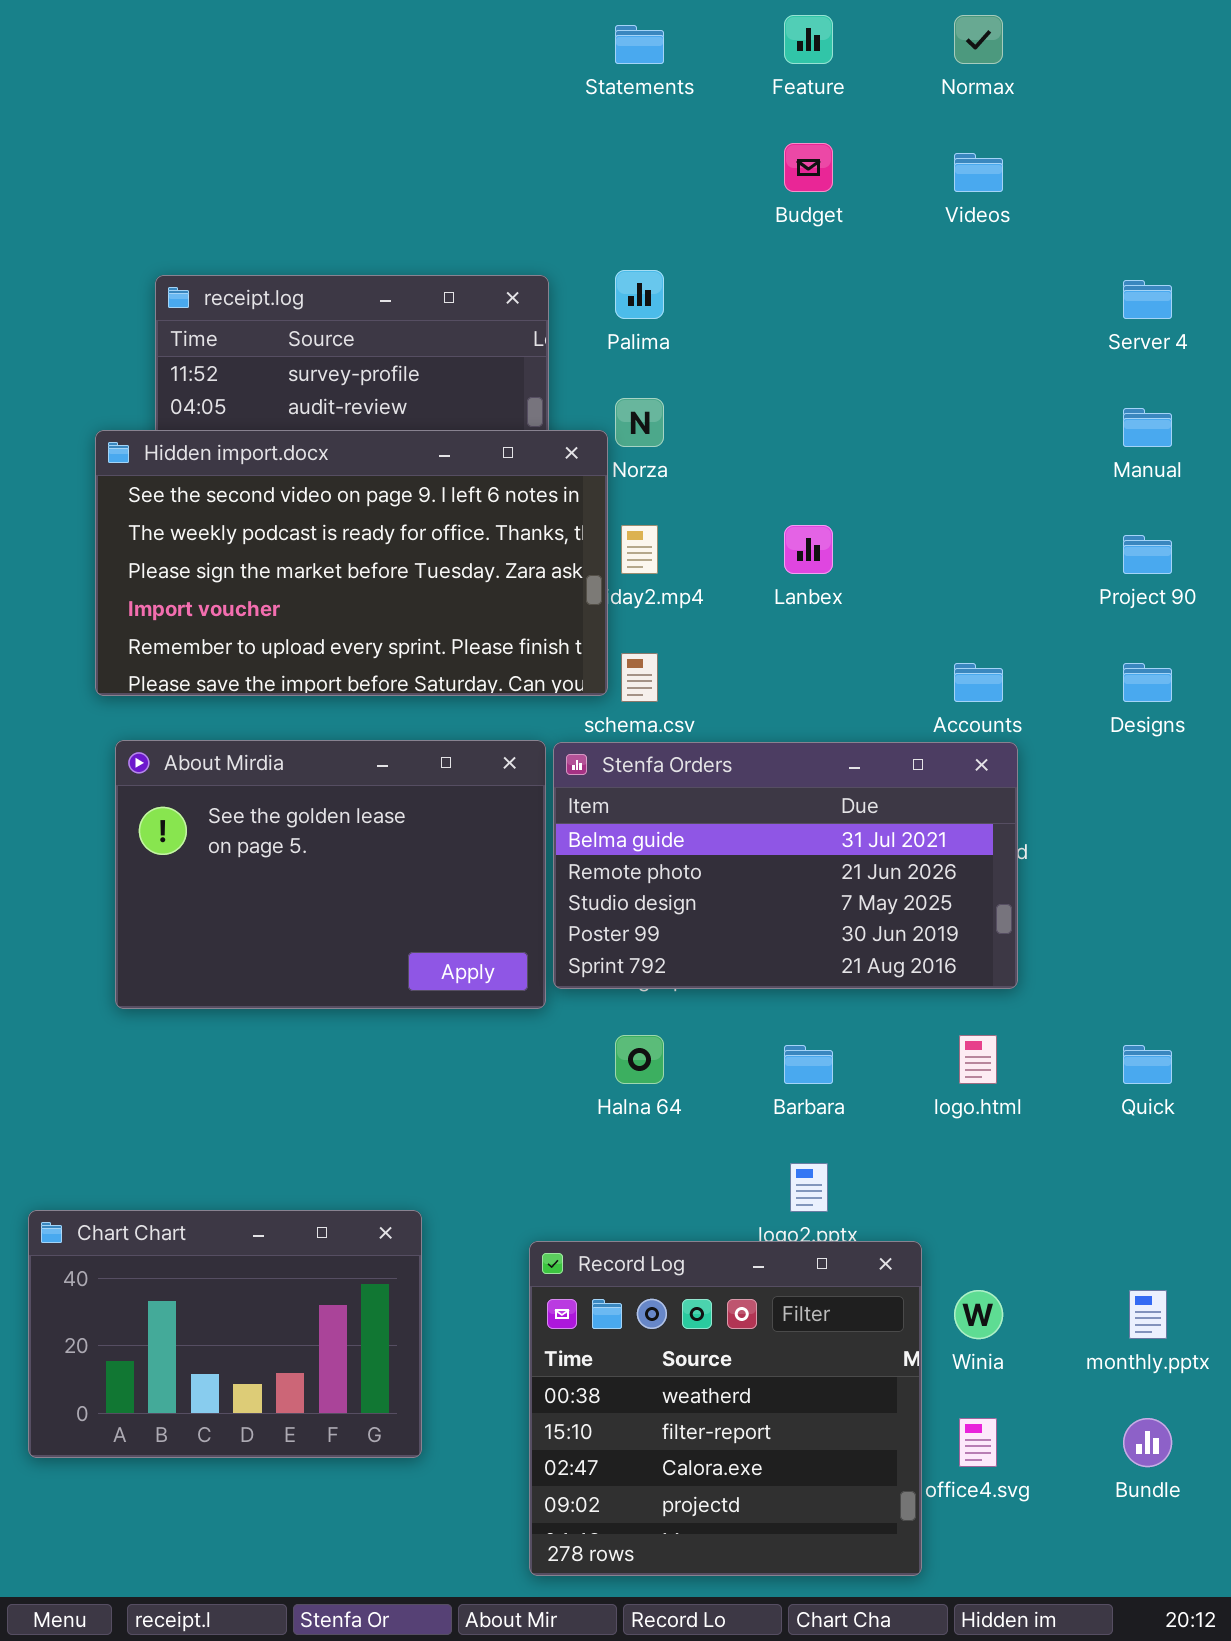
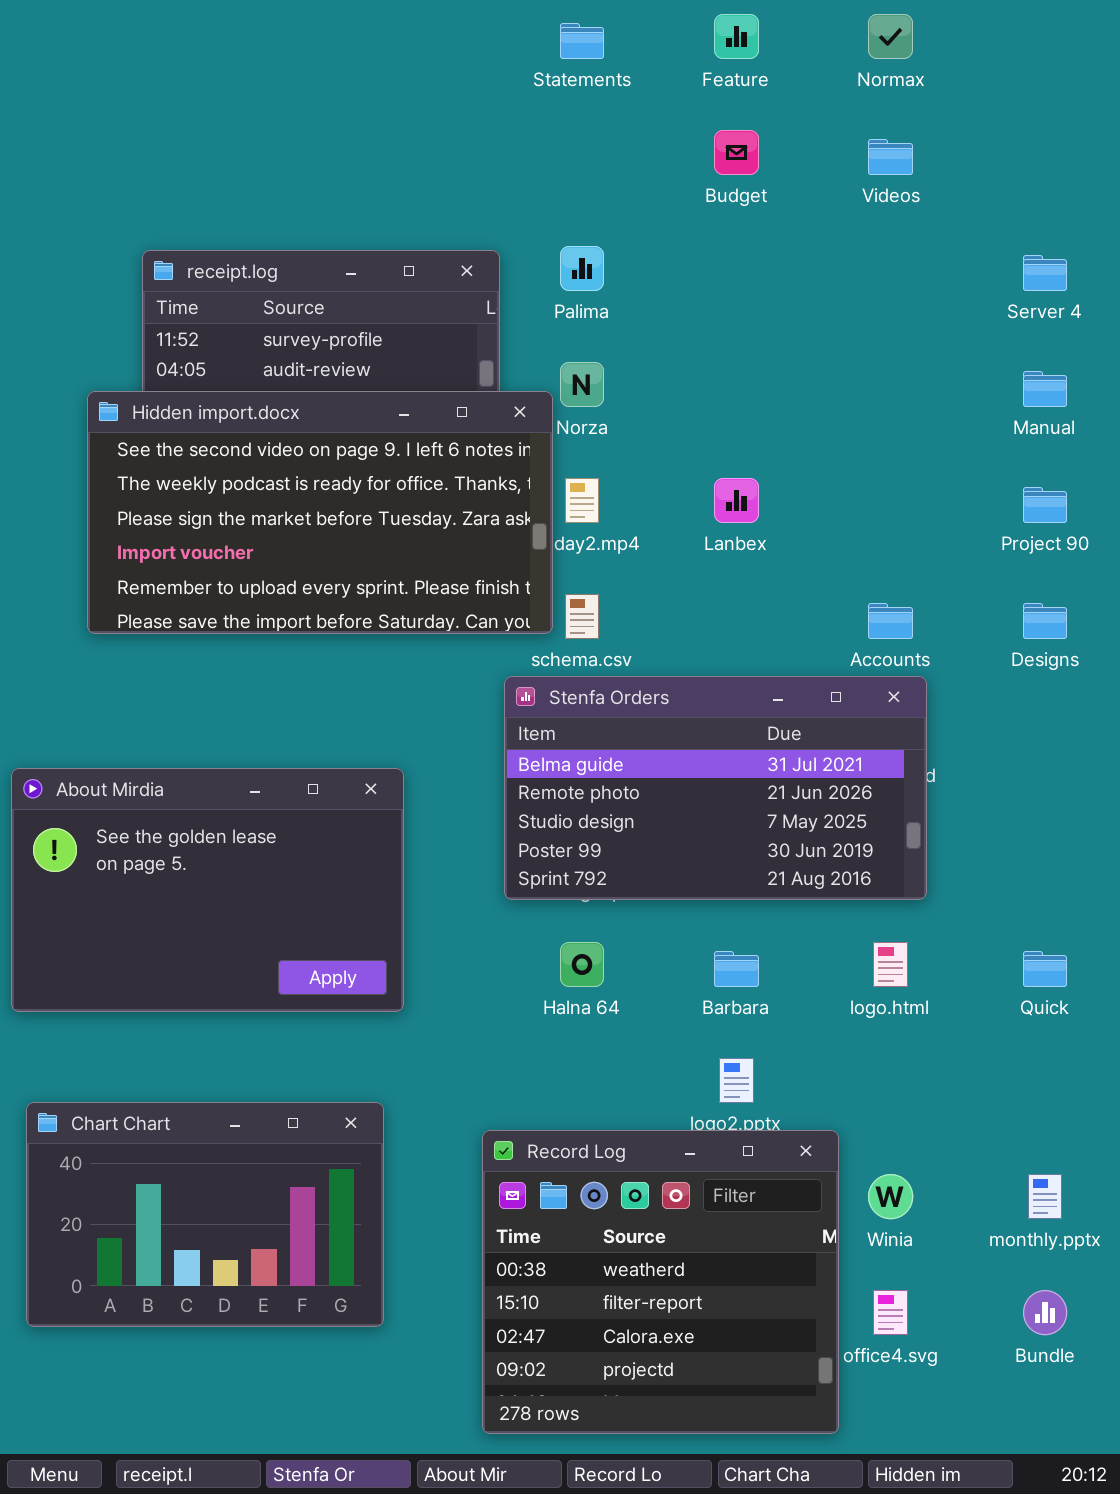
About Mirdia: [115,740,546,1009] -> [11,768,404,1012], moved

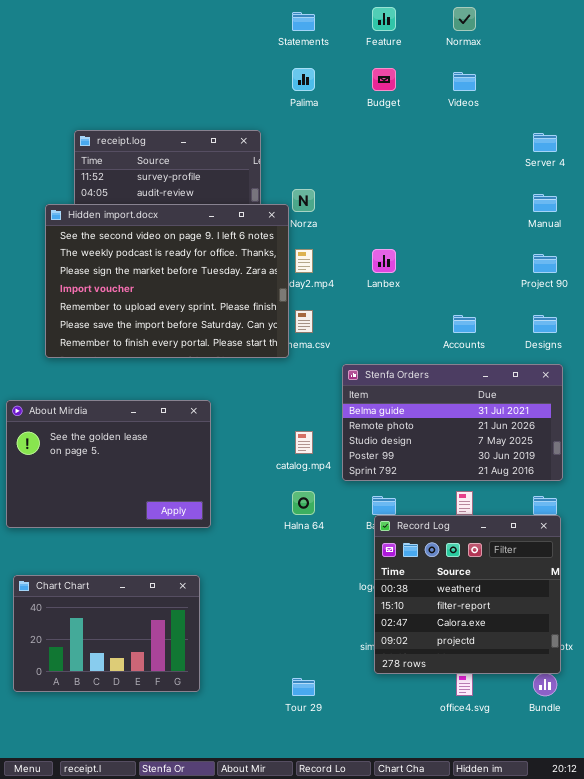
Palima: [560,246,604,291] -> [292,68,315,91], moved
Hidden import.docx: [87,391,553,634] -> [45,204,289,358], resized
Stenfa Orders: [504,676,927,900] -> [342,364,563,481], moved
Record Log: [482,1130,839,1434] -> [374,515,561,674], moved

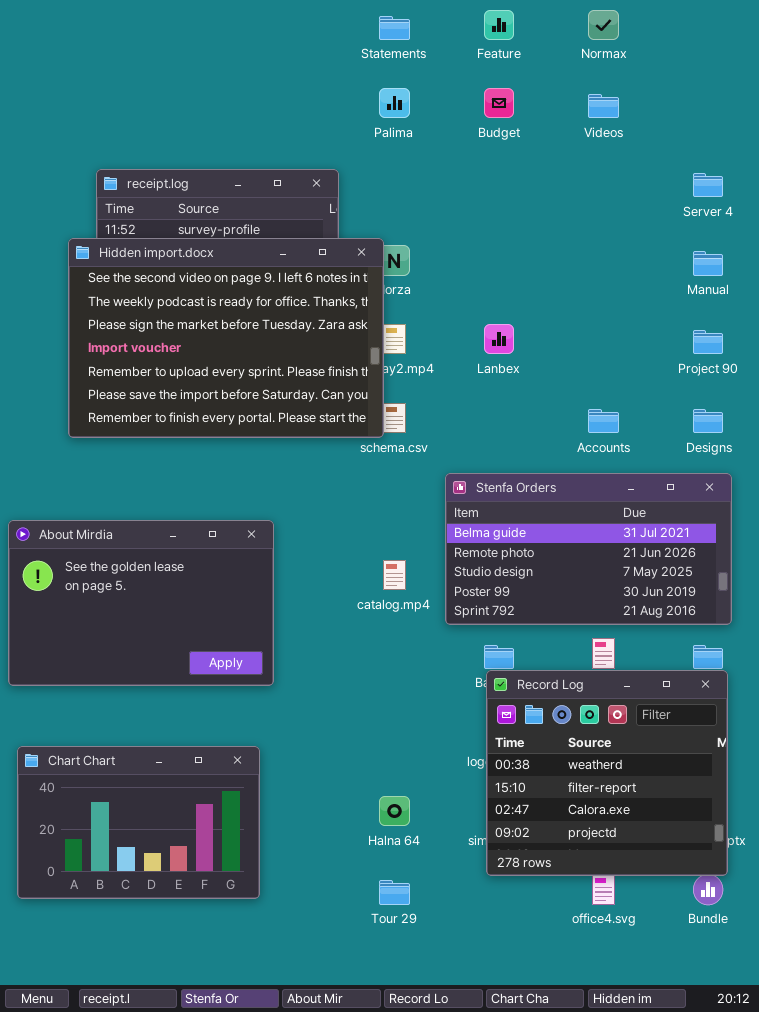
Hidden import.docx: [45,204,289,358] -> [68,238,384,438], moved
Halna 64: [292,491,315,515] -> [379,796,410,826], moved

